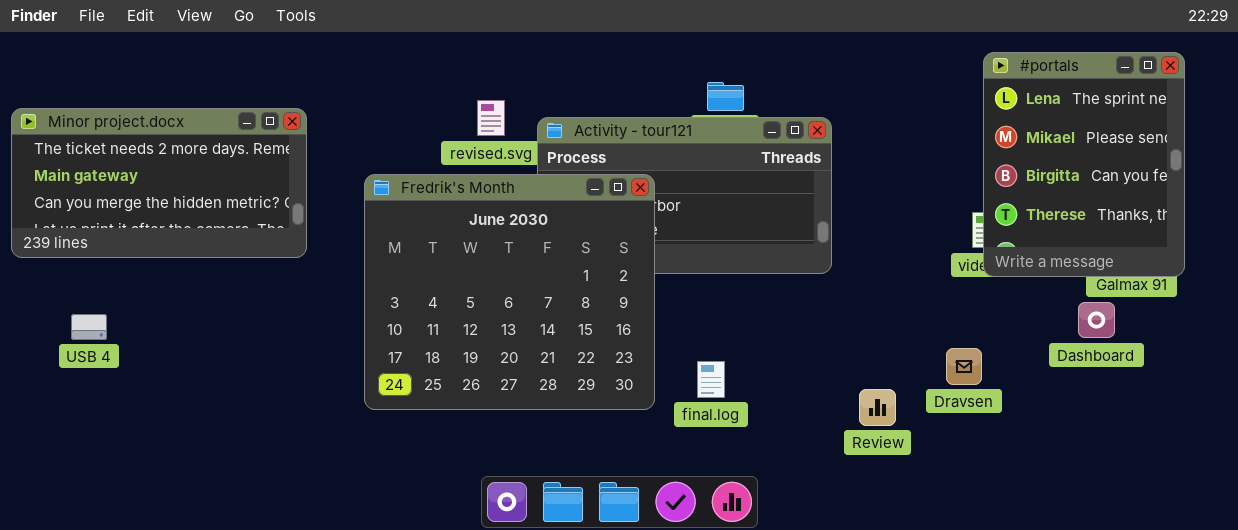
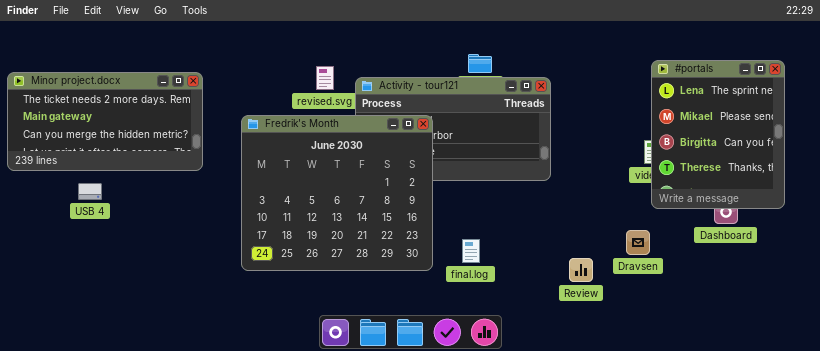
#portals: [983,52,1185,277] -> [651,60,785,209], moved
USB 4: [71,314,107,340] -> [78,183,102,200], moved

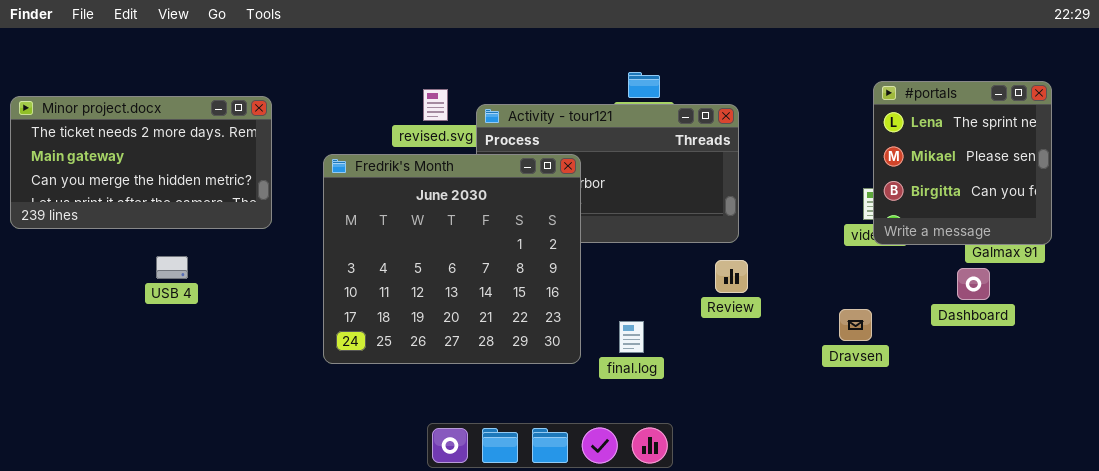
#portals: [651,60,785,209] -> [873,81,1052,245], resized
USB 4: [78,183,102,200] -> [156,256,188,279], moved
Review: [569,258,593,282] -> [715,260,748,293], moved

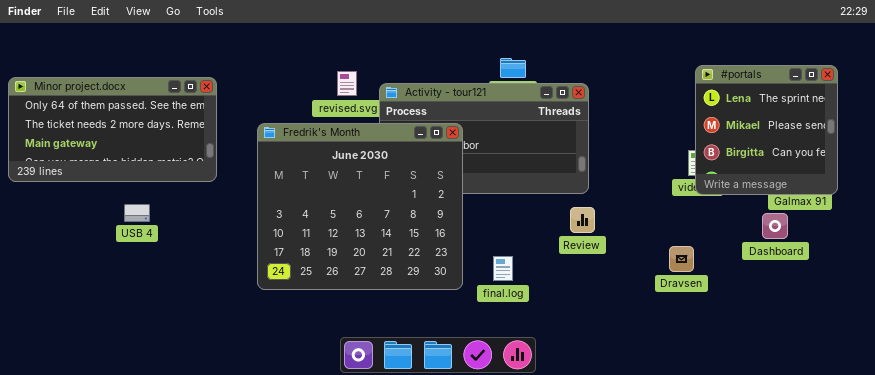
Minor project.docx: [10,96,272,229] -> [8,77,217,182], scrolled up 1 row

